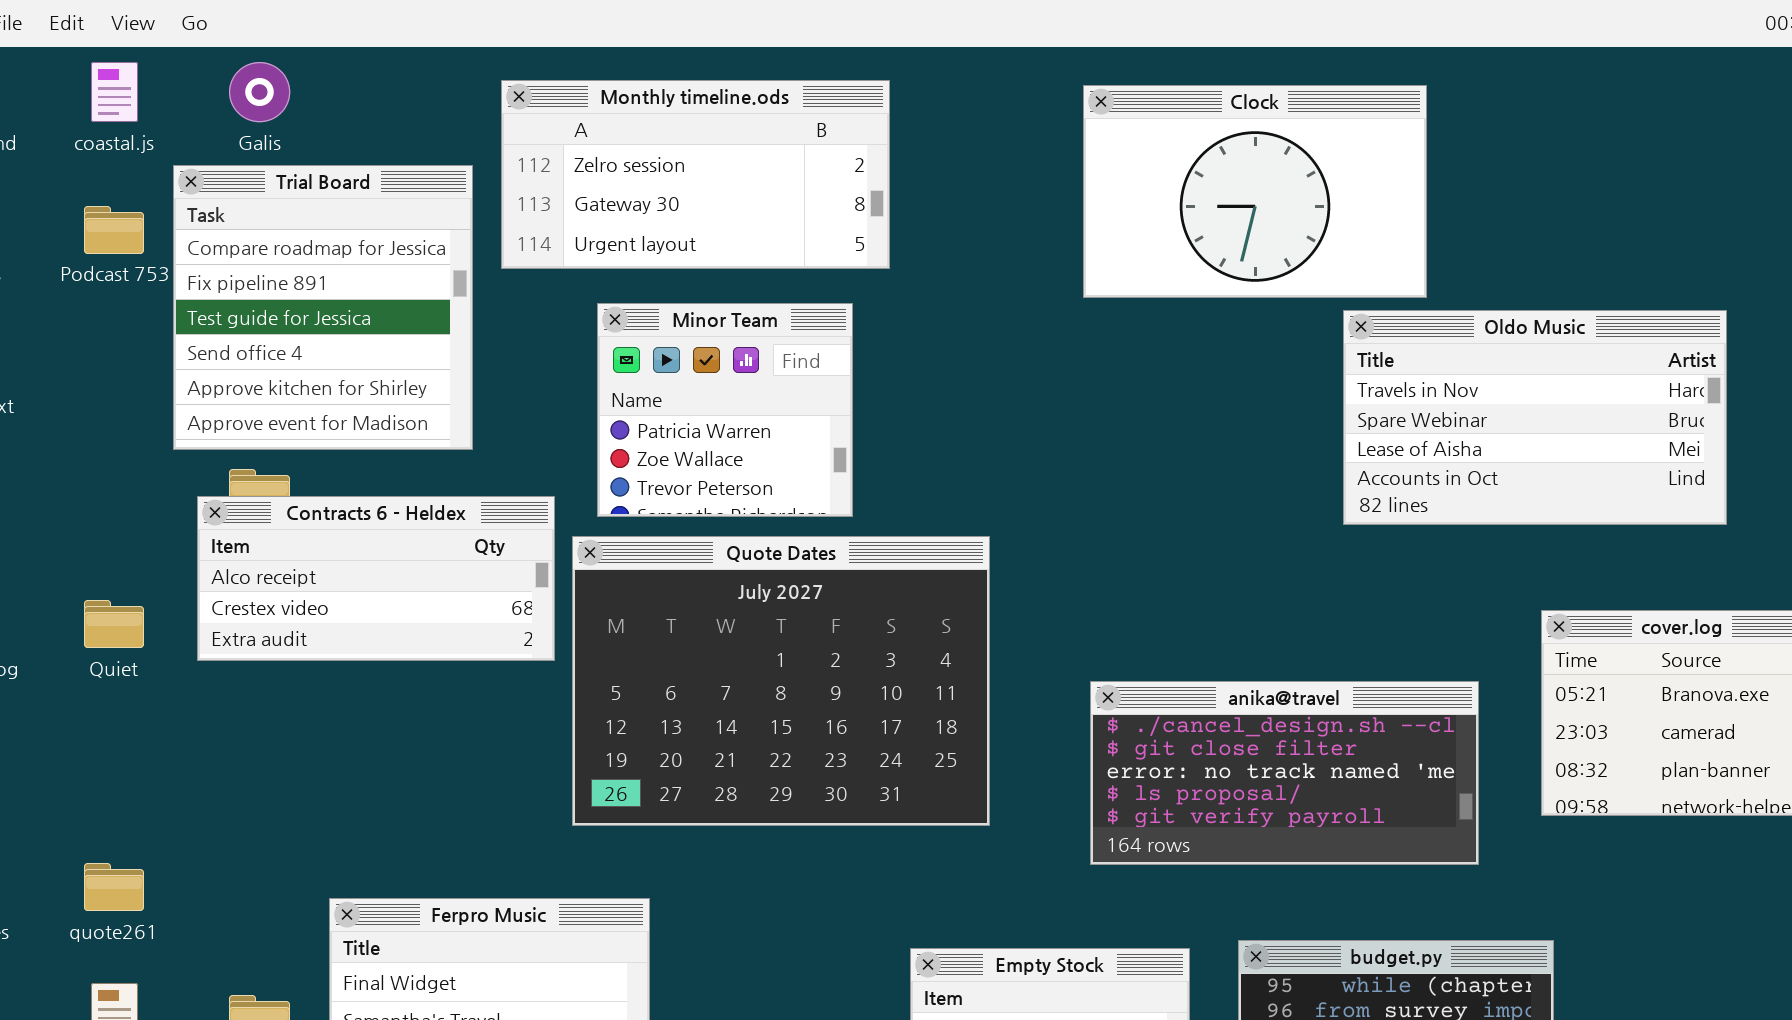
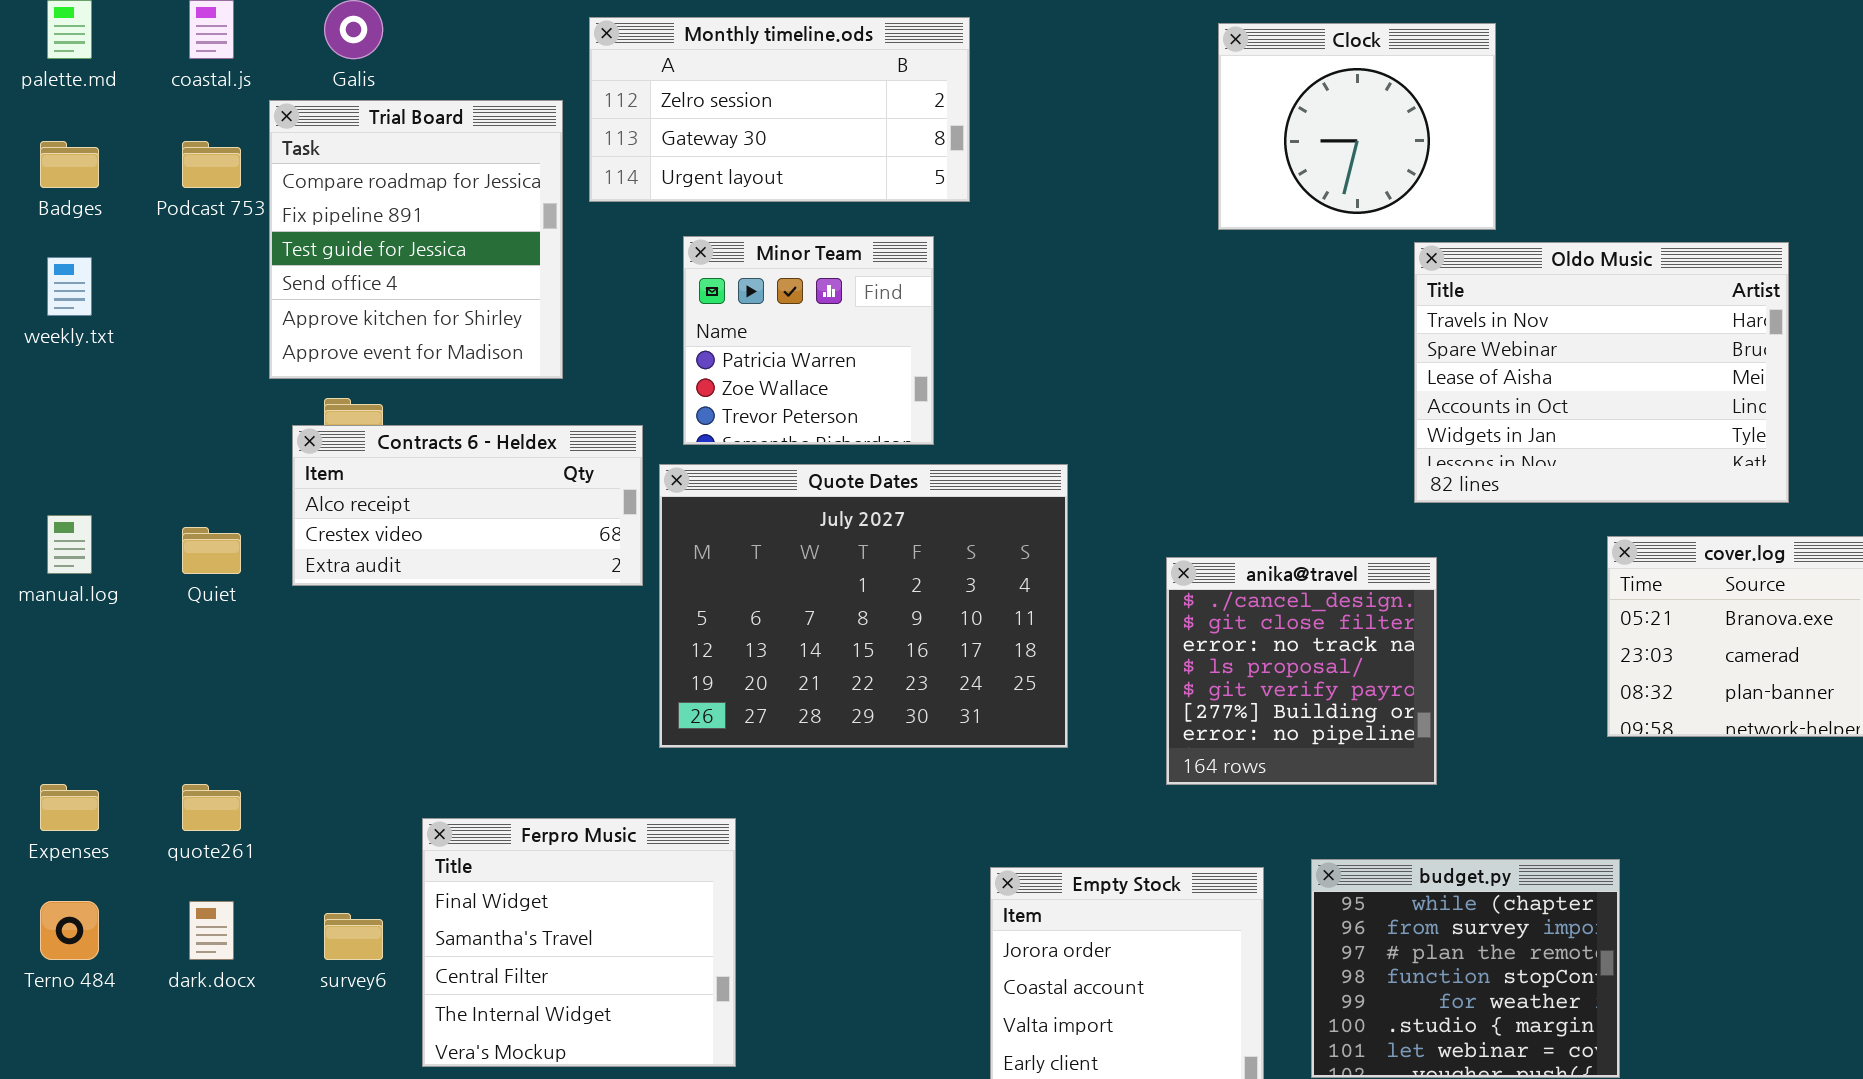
Clock: [1083,85,1427,298] -> [1218,23,1496,230], resized
Oldo Music: [1343,310,1727,525] -> [1414,242,1789,503], resized
anika@travel: [1090,681,1479,865] -> [1166,557,1437,785], resized

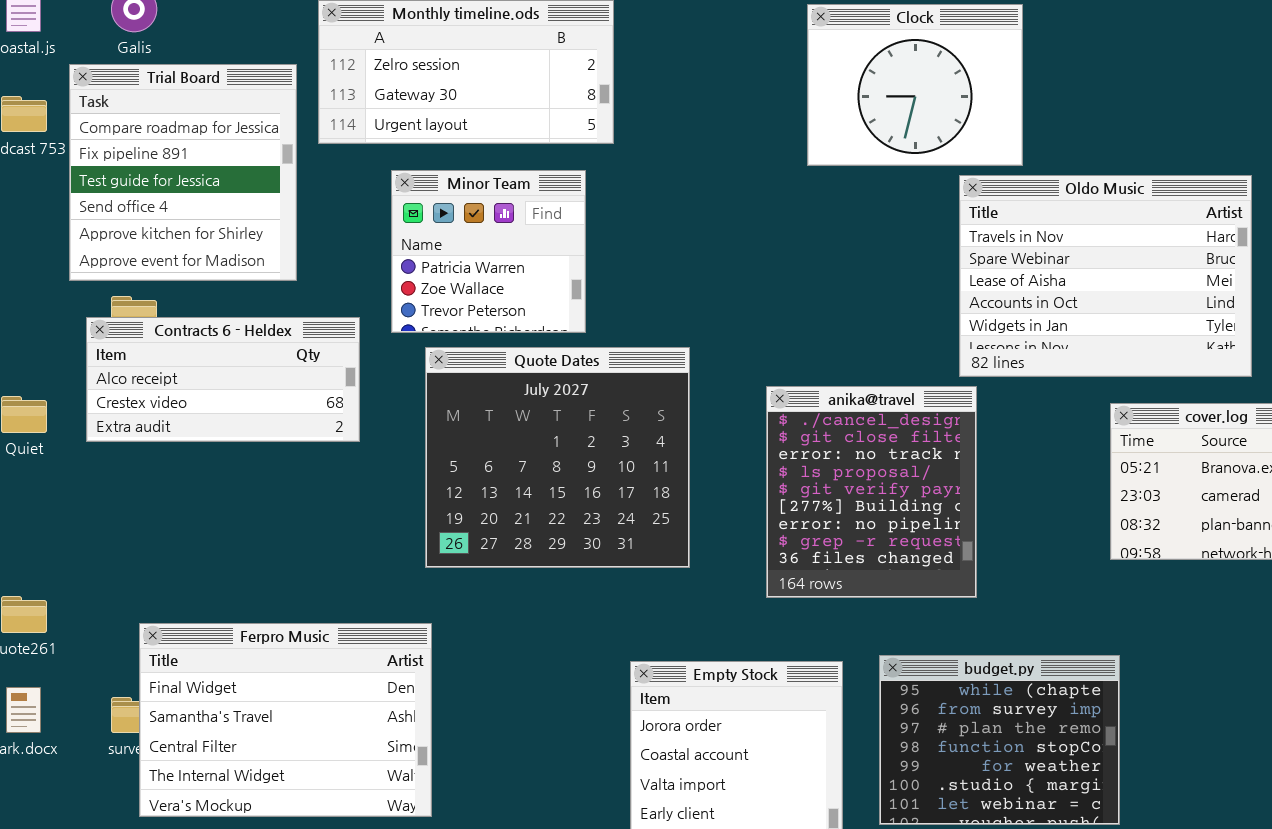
Quote Dates: [659,464,1068,748] -> [425,347,690,568], resized
anika@travel: [1166,557,1437,785] -> [766,386,977,598], resized
Ferpro Music: [422,818,736,1067] -> [139,623,432,817], resized

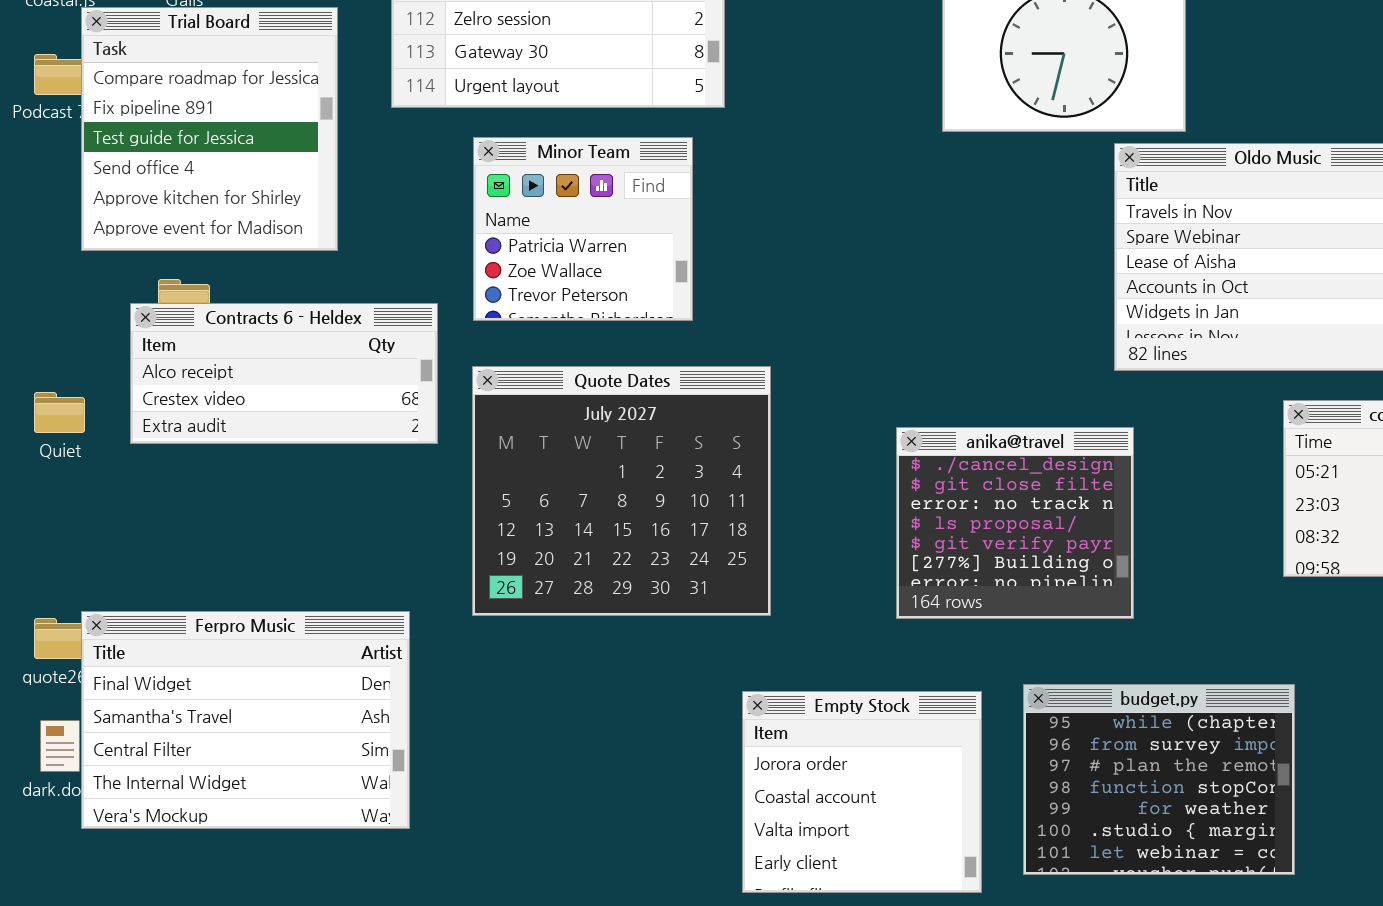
Trial Board: [69,64,297,281] -> [81,7,338,251], moved
Quote Dates: [425,347,690,568] -> [472,366,771,616], moved
anika@travel: [766,386,977,598] -> [896,427,1134,619], resized
Ferpro Music: [139,623,432,817] -> [81,611,410,829], moved

